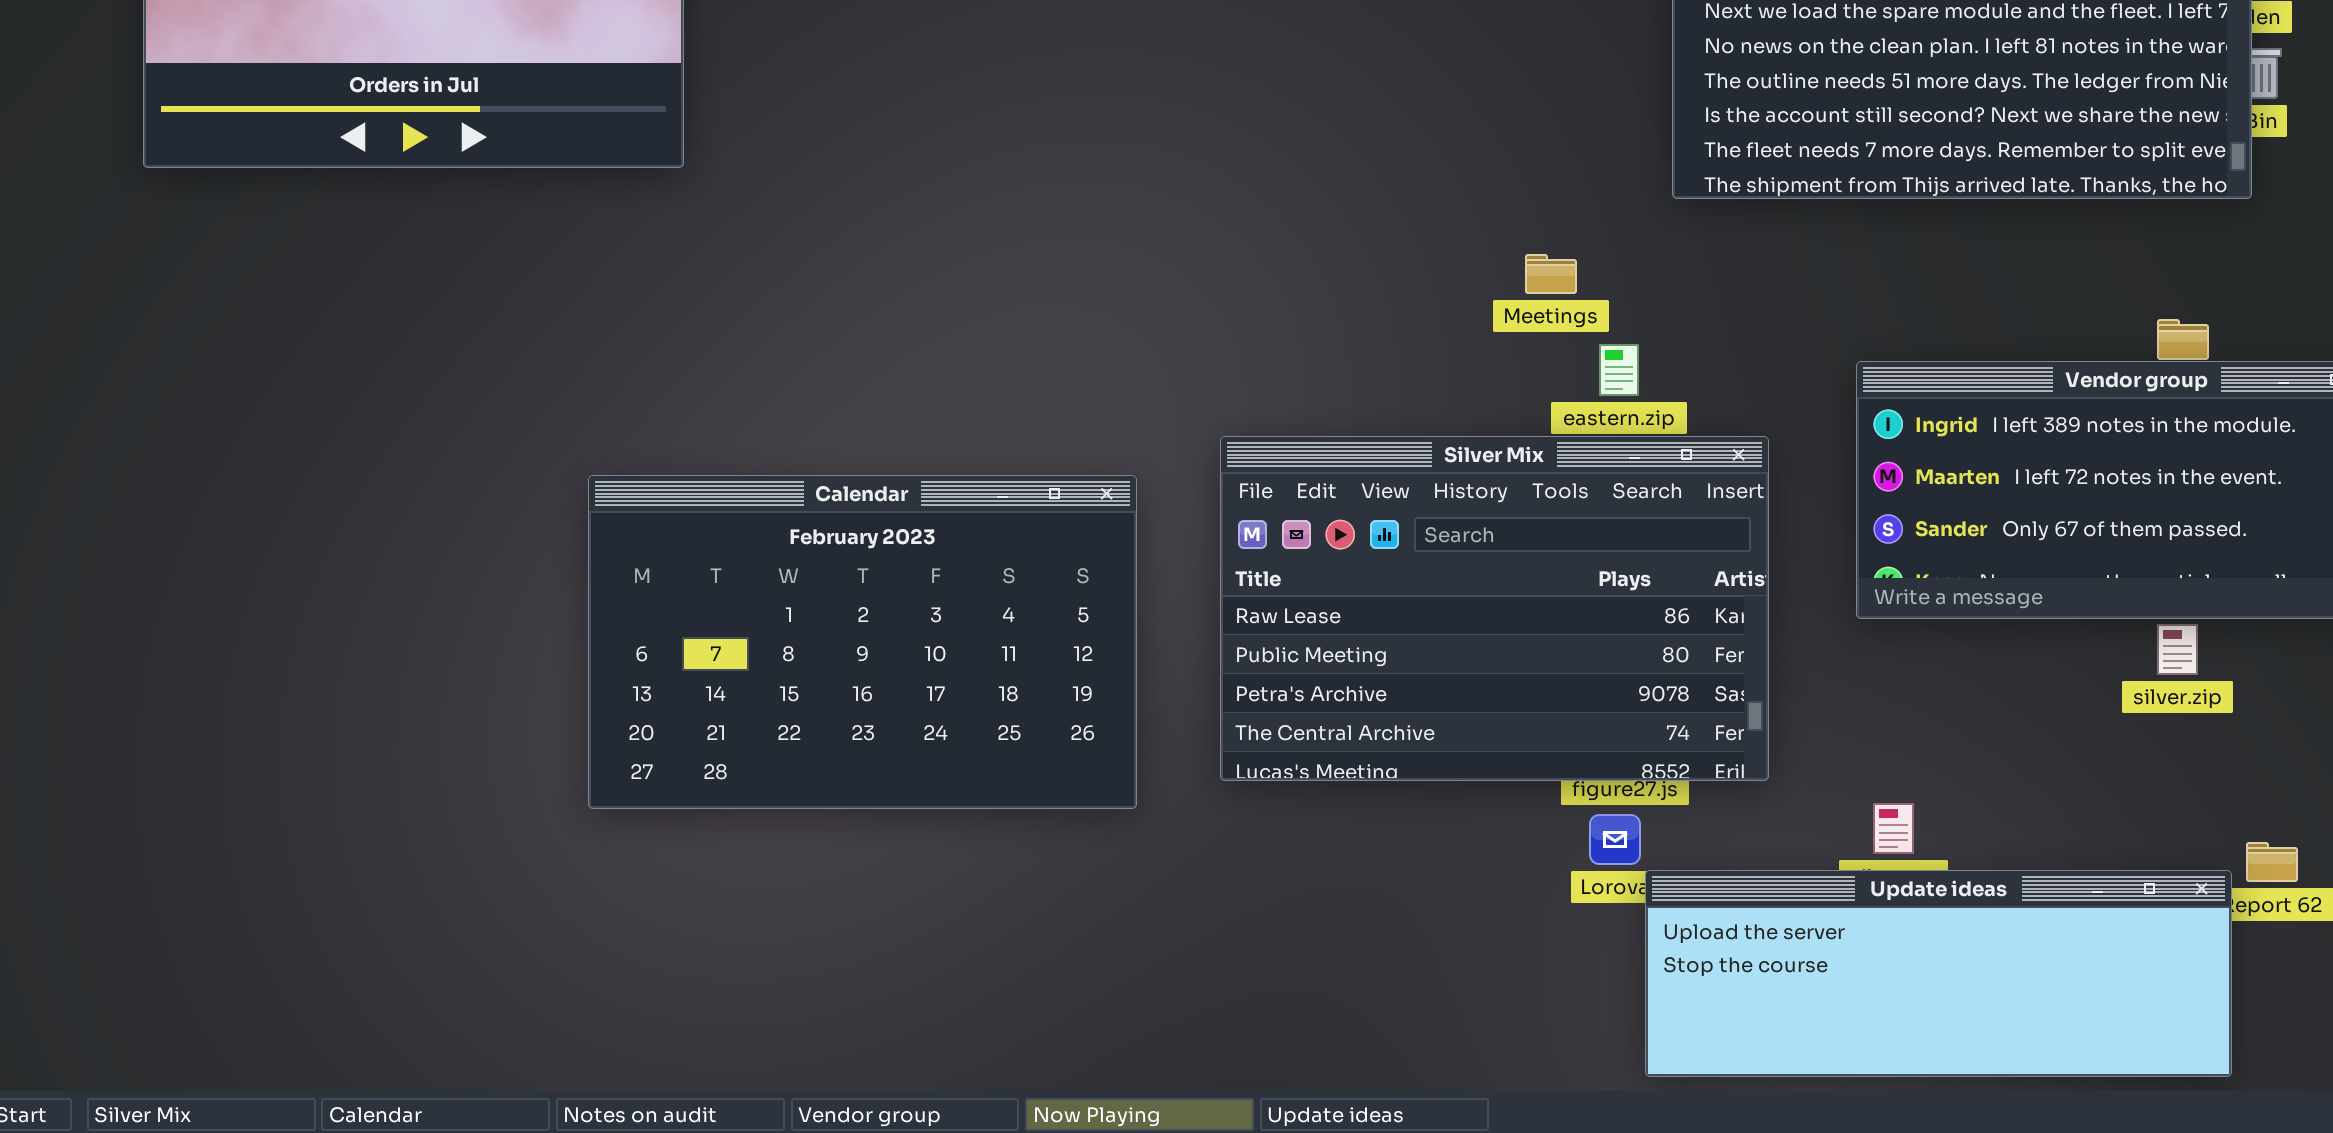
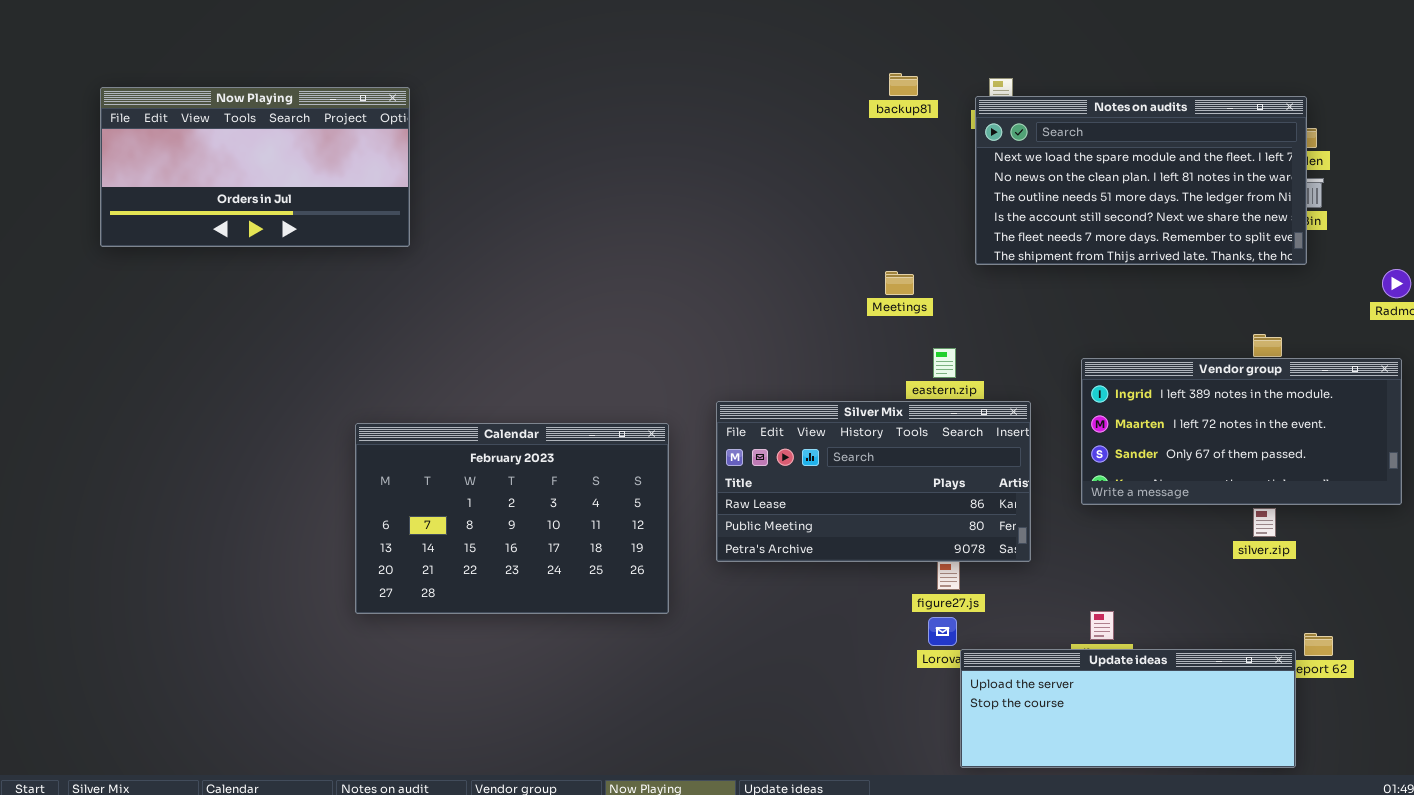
Meetings: [1525,254,1577,294] -> [885,271,914,295], moved
Silver Mix: [1220,436,1769,781] -> [716,401,1031,562], resized

